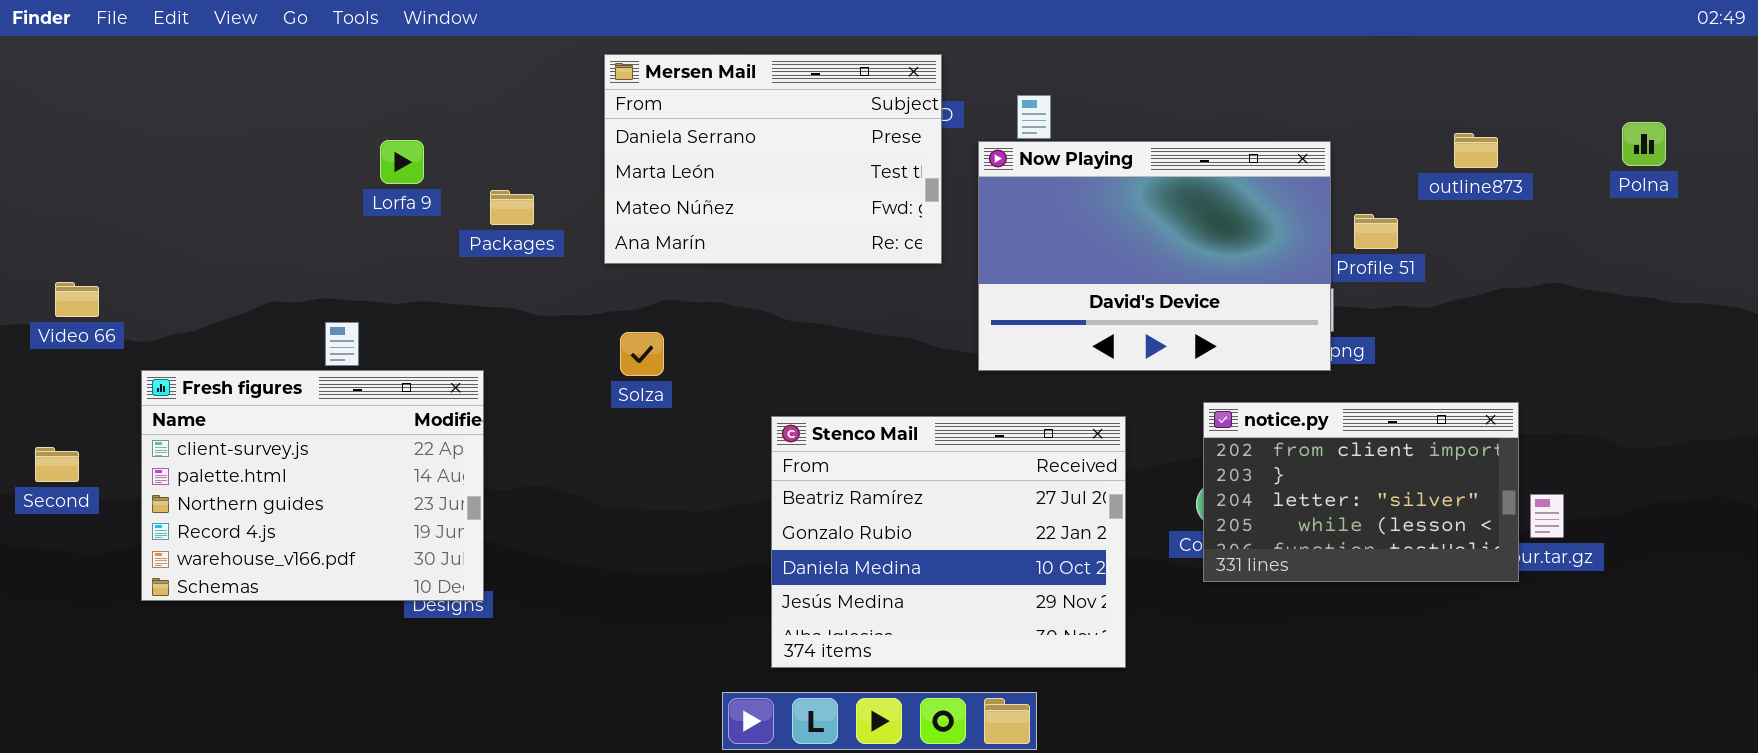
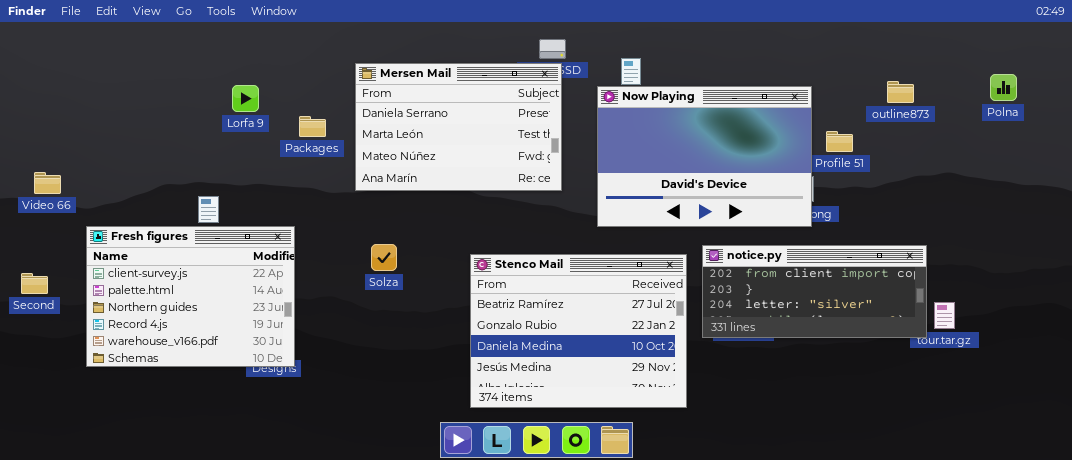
Mersen Mail: [604,54,942,264] -> [355,63,562,191], moved
Solza: [620,332,664,376] -> [371,244,397,271], moved
notice.py: [1203,402,1519,582] -> [702,245,927,338], resized

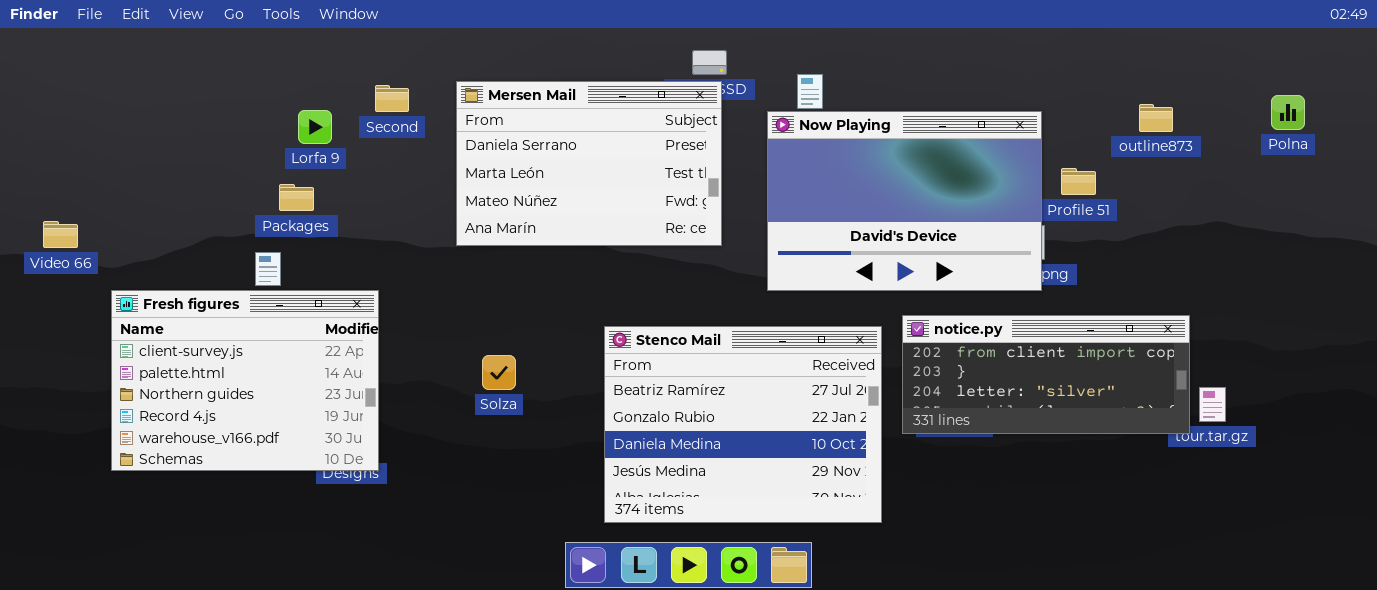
Packages: [299,116,326,137] -> [279,184,314,211], moved
Solza: [371,244,397,271] -> [482,355,516,390], moved
Second: [21,273,48,294] -> [375,85,409,112], moved

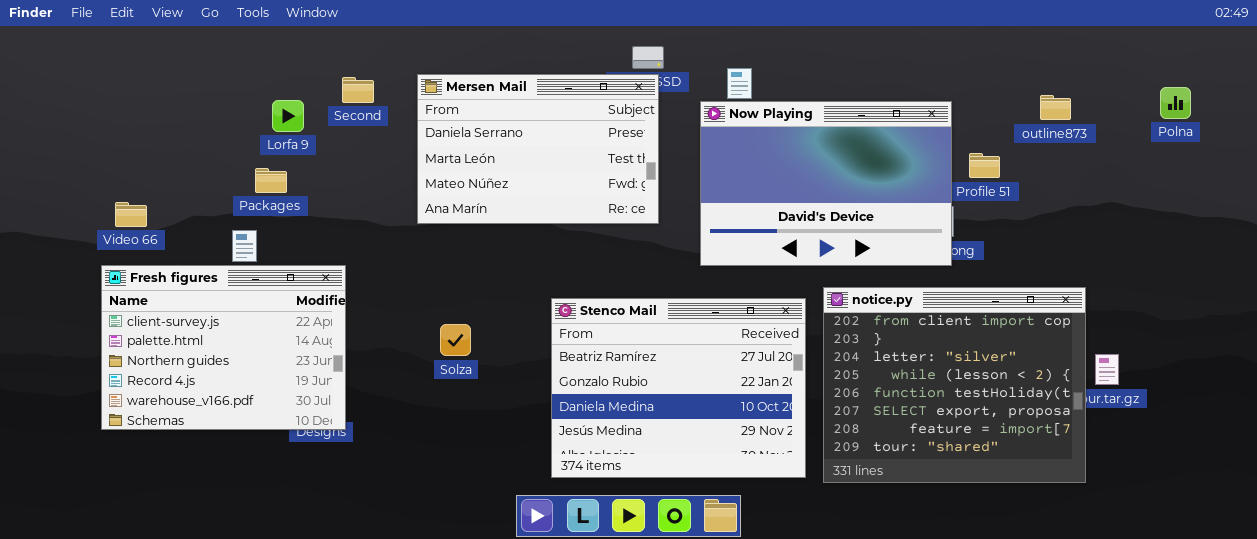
Video 66: [43,221,78,248] -> [115,202,147,227], moved
notice.py: [902,315,1190,434] -> [823,287,1086,483], resized

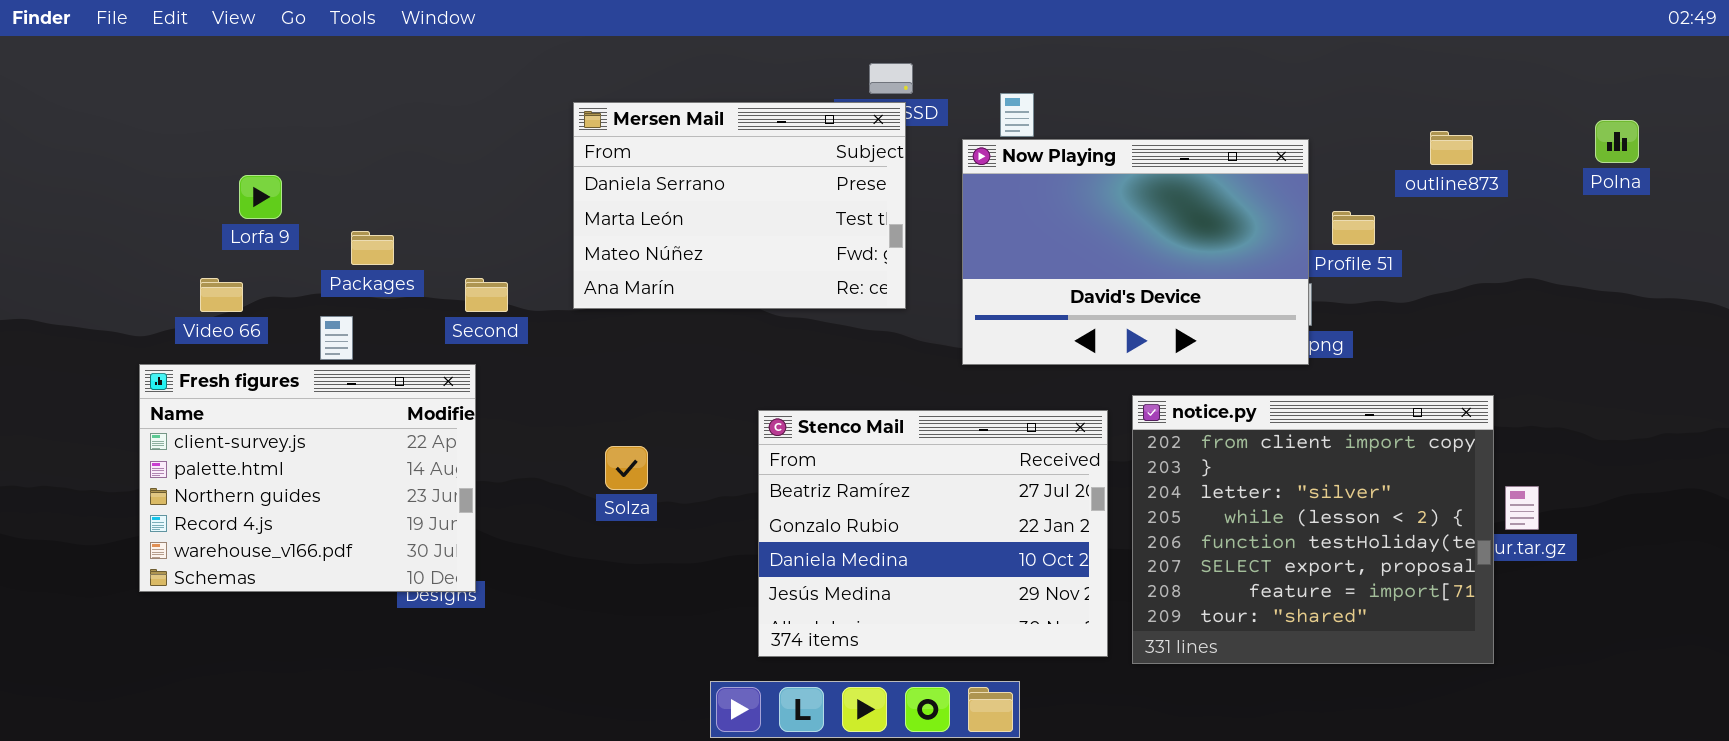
Second: [342,77,374,103] -> [465,278,508,312], moved
Lorfa 9: [272,100,304,132] -> [239,175,282,219], moved
Video 66: [115,202,147,227] -> [200,278,243,312], moved

